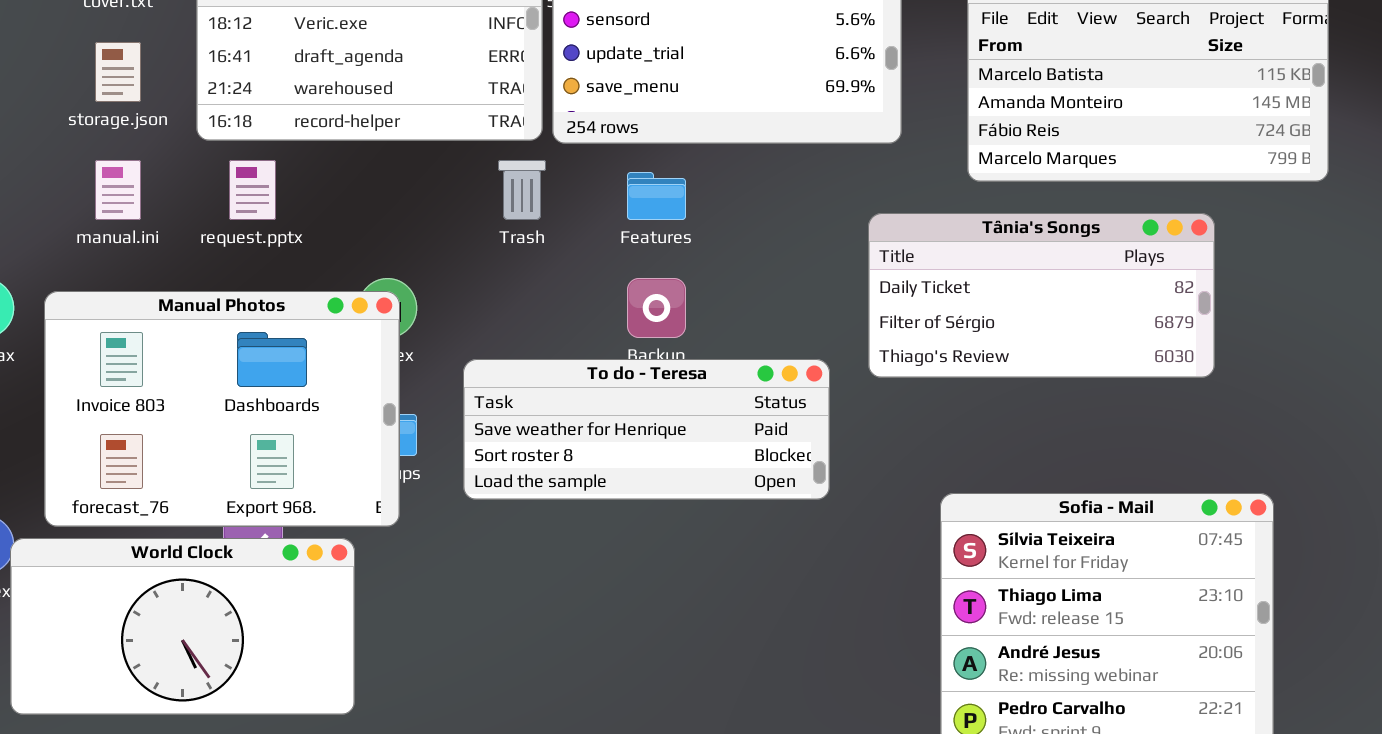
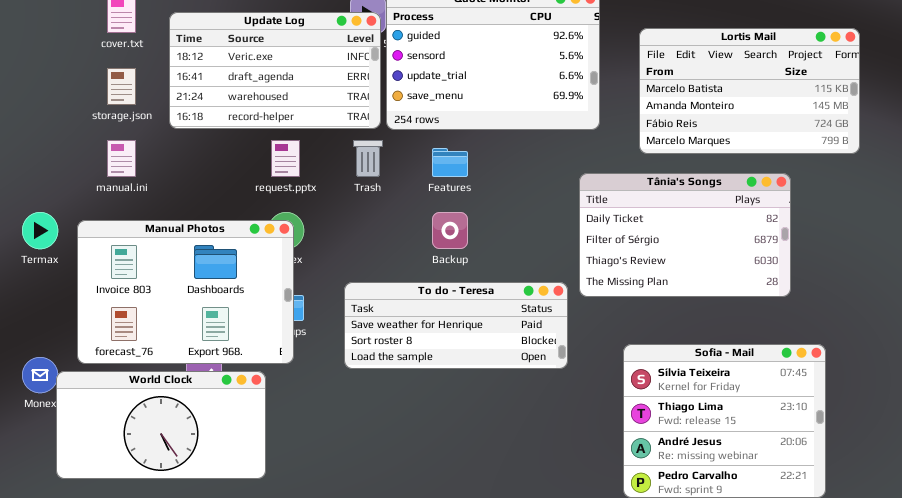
request.pptx: [229,160,276,220] -> [271,140,300,177], moved
Tânia's Songs: [868,213,1215,378] -> [579,173,791,297], resized
To do - Teresa: [463,359,830,500] -> [344,282,568,369], moved

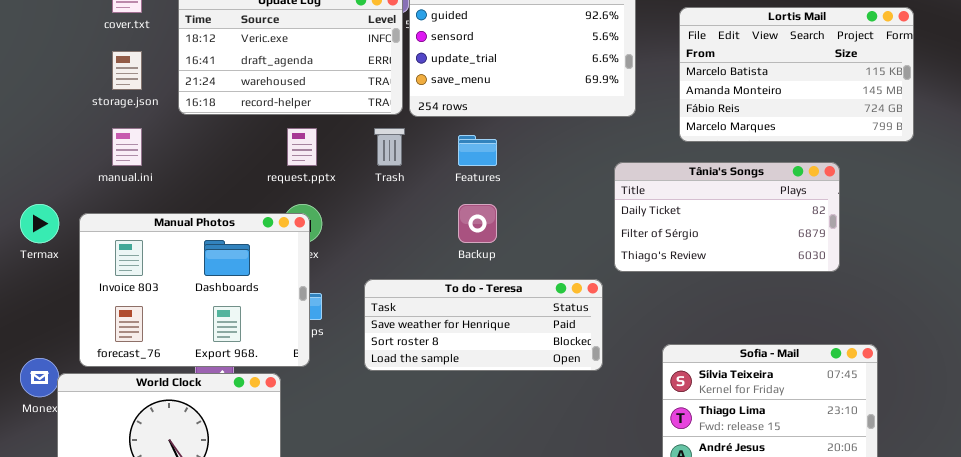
Tânia's Songs: [579,173,791,297] -> [614,162,840,272], resized

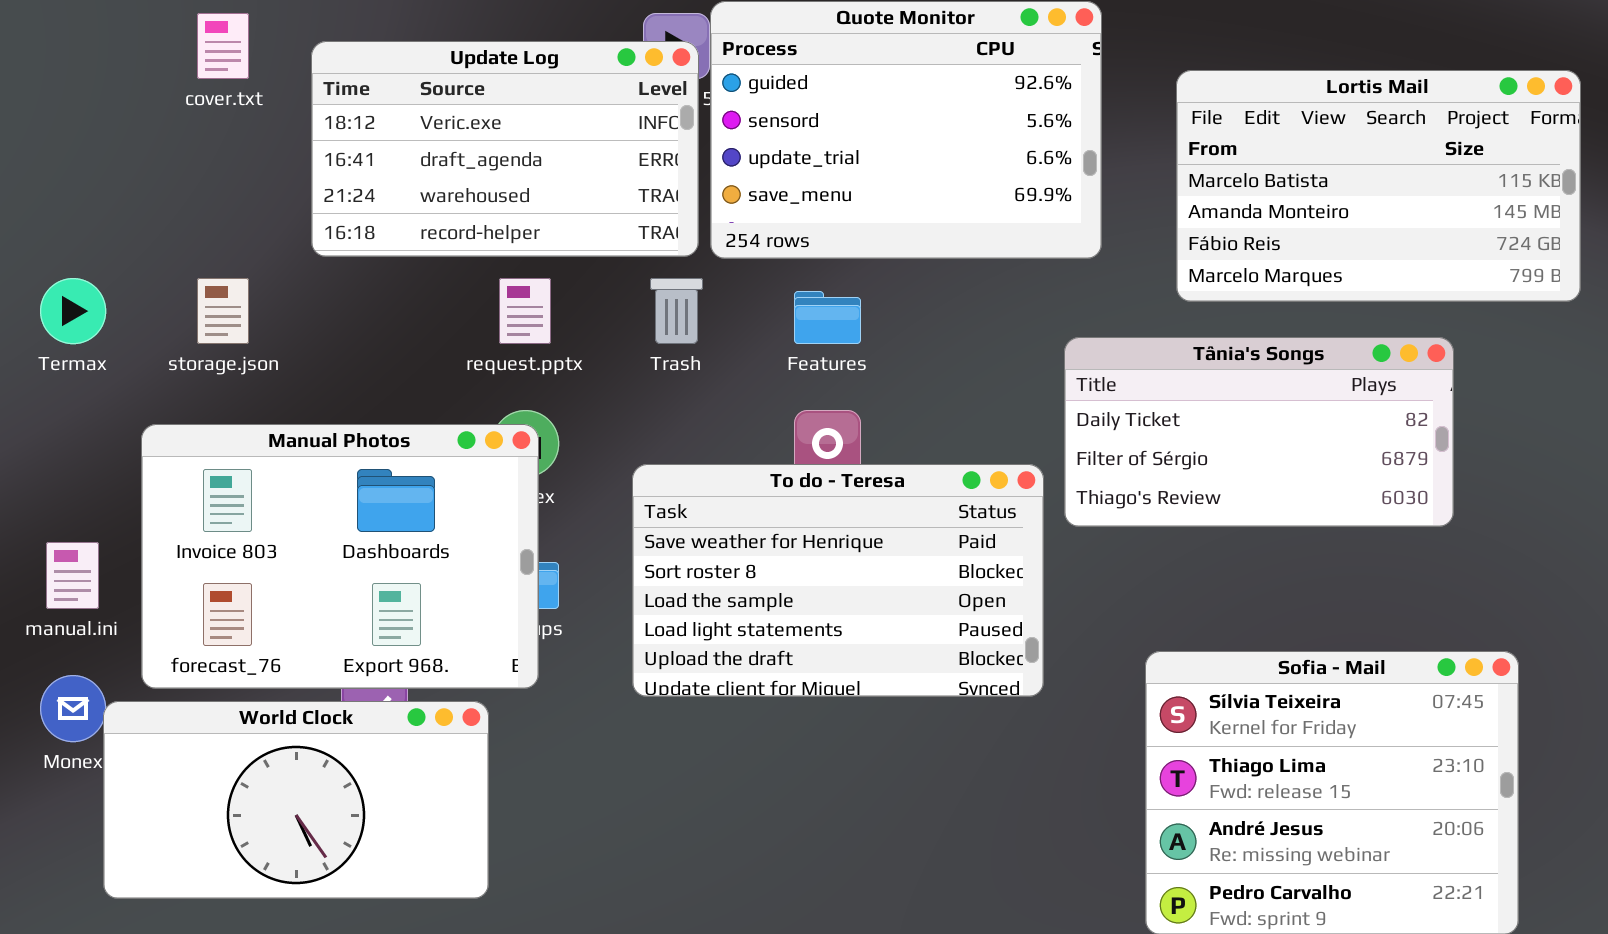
storage.json: [112,51,142,90] -> [197,278,249,344], moved
manual.ini: [112,128,142,166] -> [46,542,99,609], moved
Termax: [20,204,59,243] -> [40,278,106,344], moved
To do - Teresa: [364,279,603,371] -> [632,464,1044,697], resized

